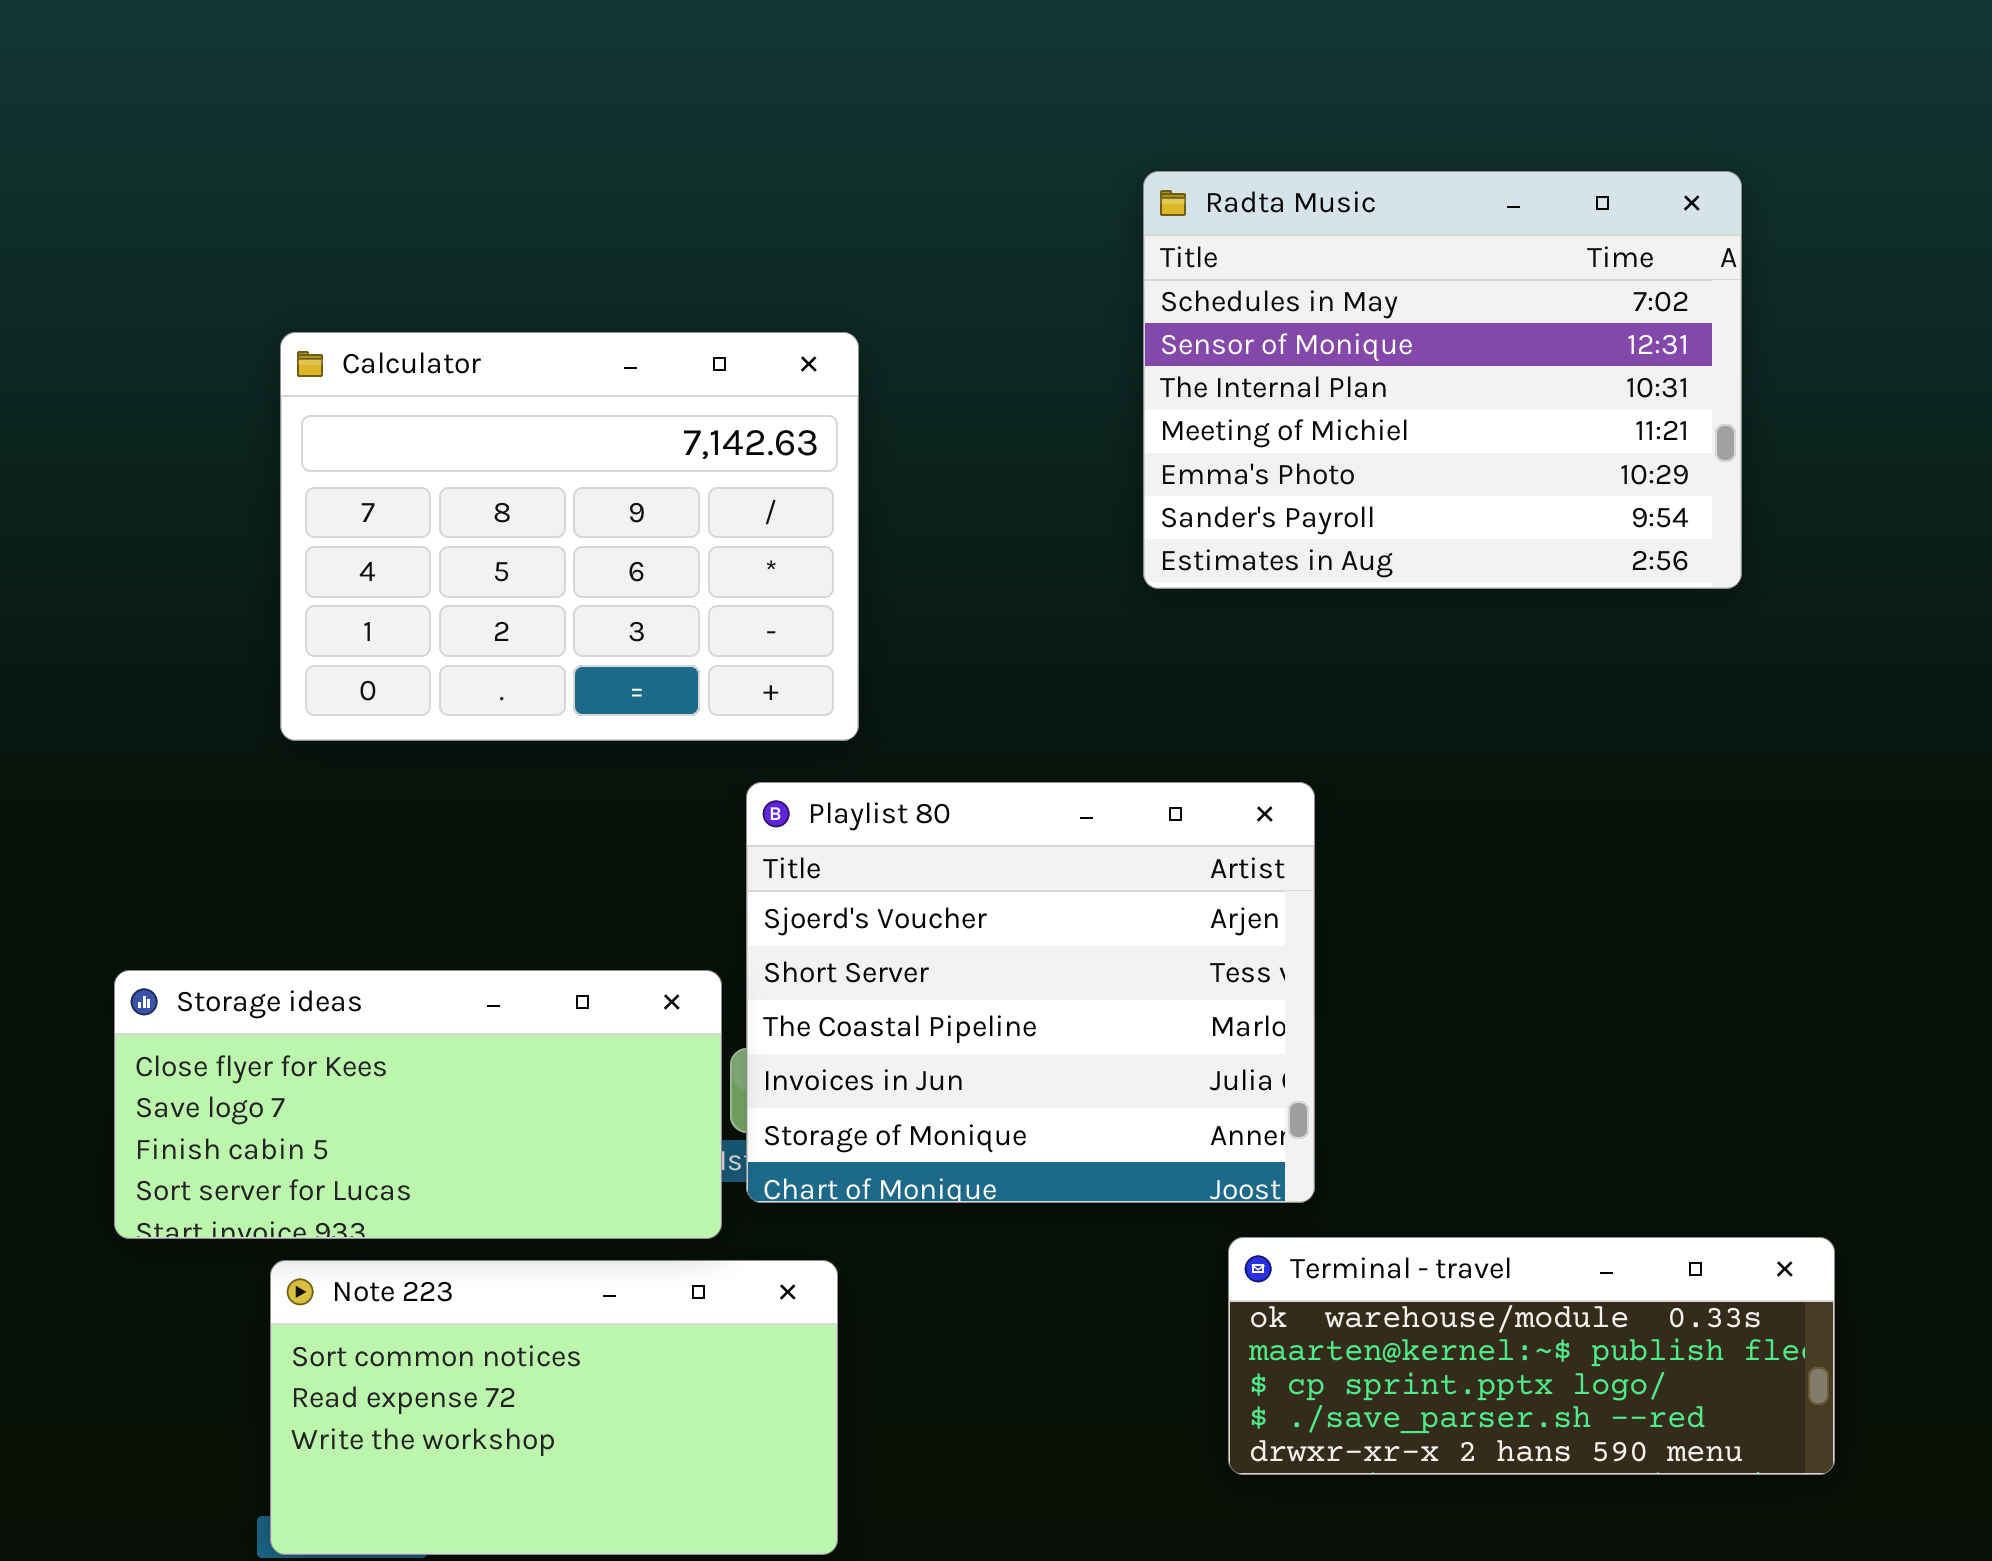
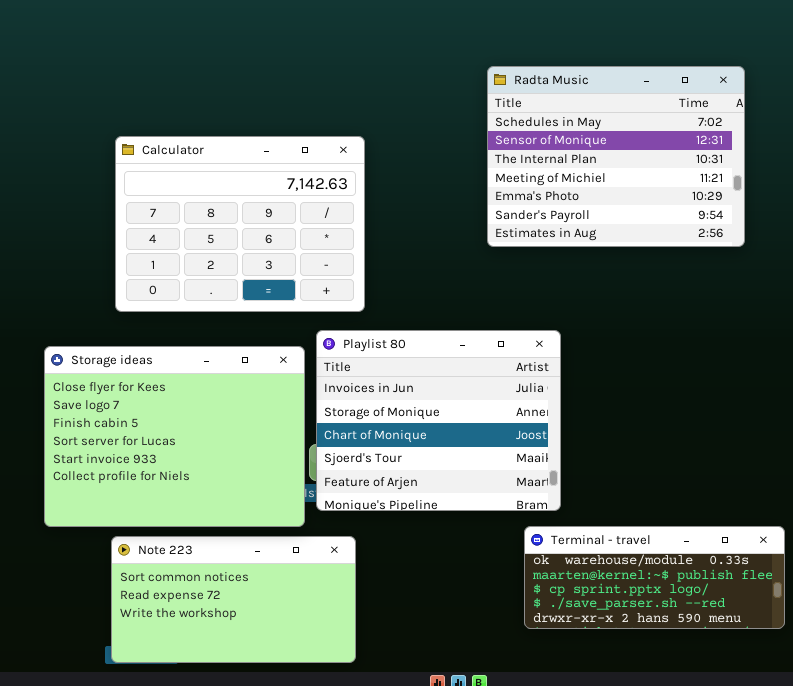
Playlist 80: [746,782,1315,1203] -> [316,330,561,511], scrolled down 3 rows
Storage ideas: [114,970,722,1239] -> [44,346,305,527], resized

